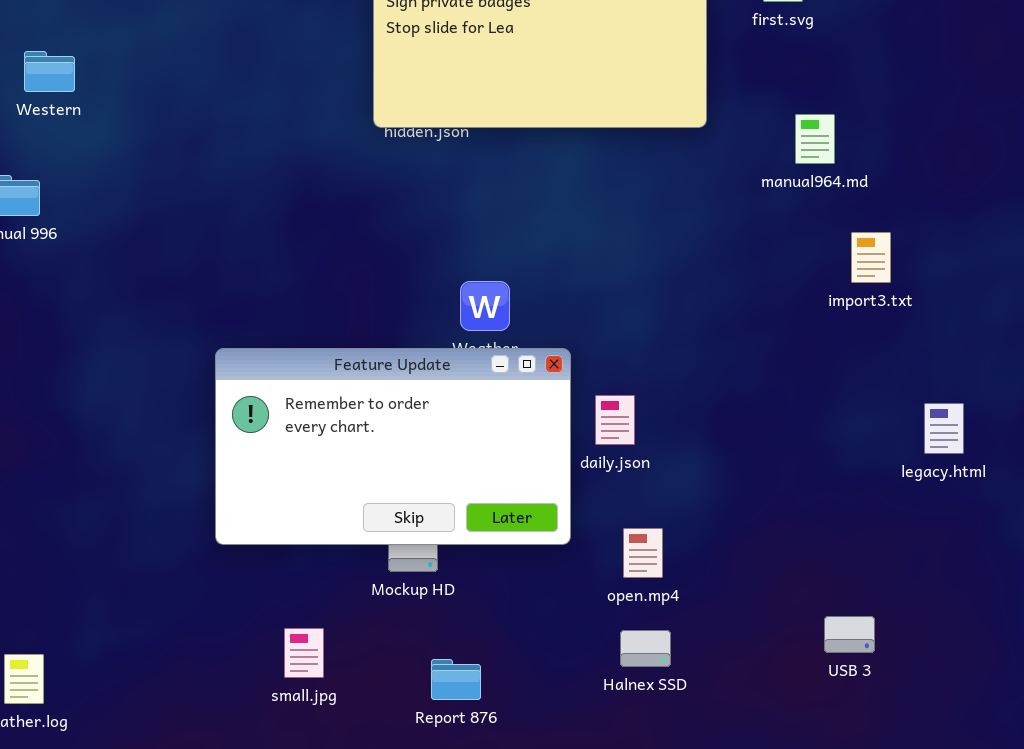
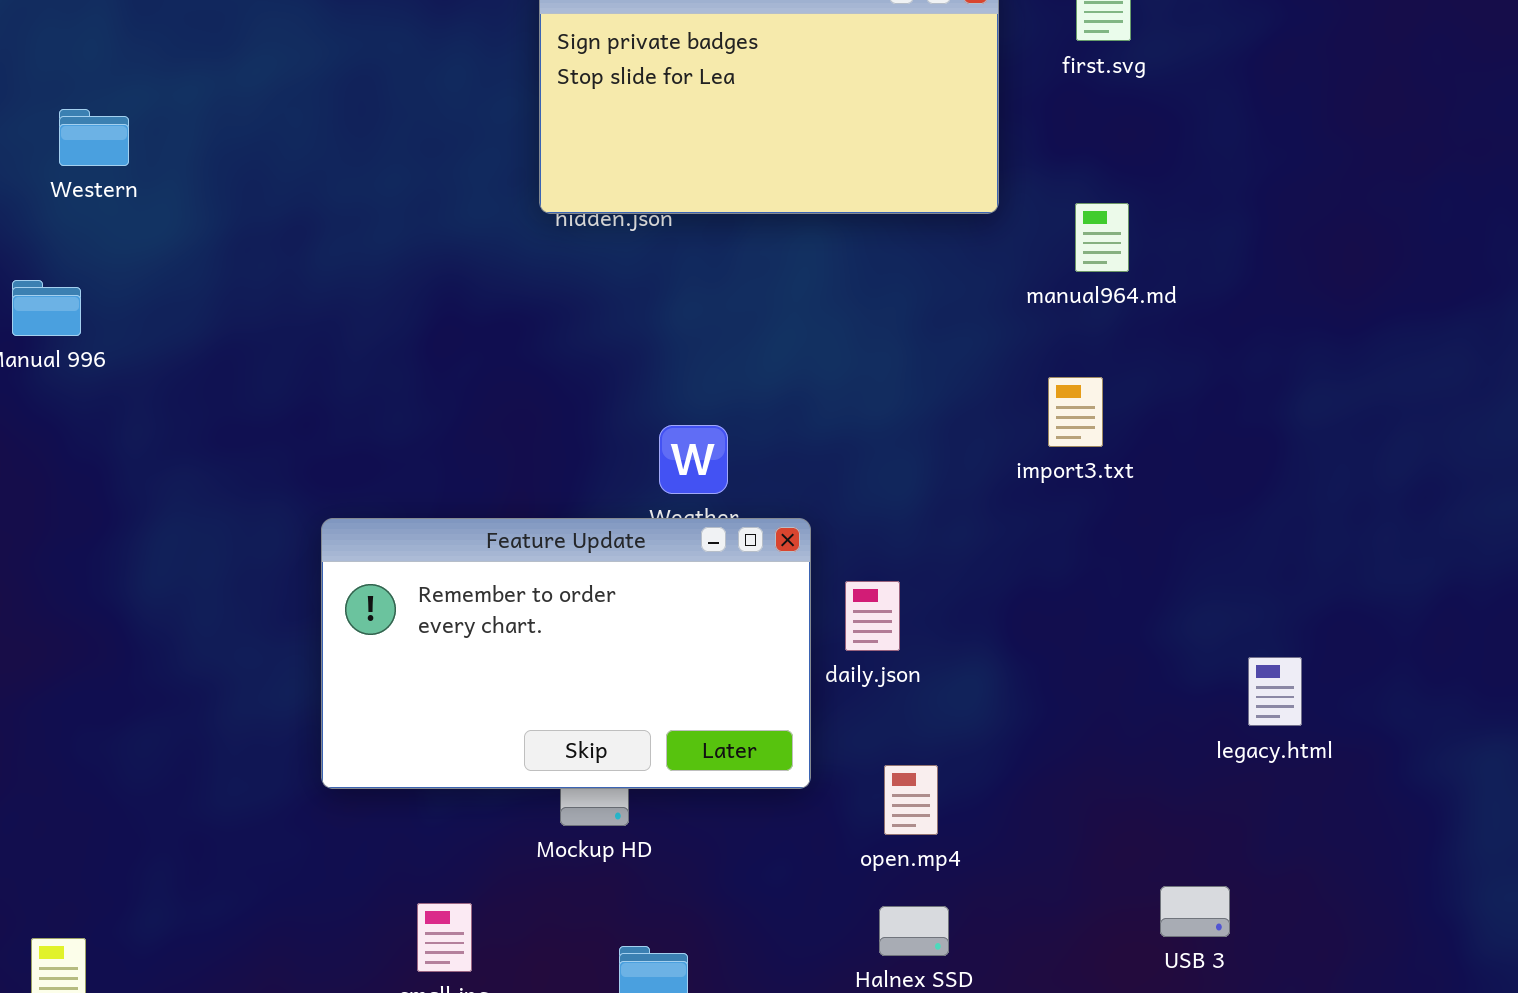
manual964.md: [795,114,835,164] -> [1075,203,1129,272], moved
import3.txt: [851,232,891,283] -> [1048,377,1103,447], moved
legacy.html: [924,403,964,454] -> [1248,657,1302,726], moved

